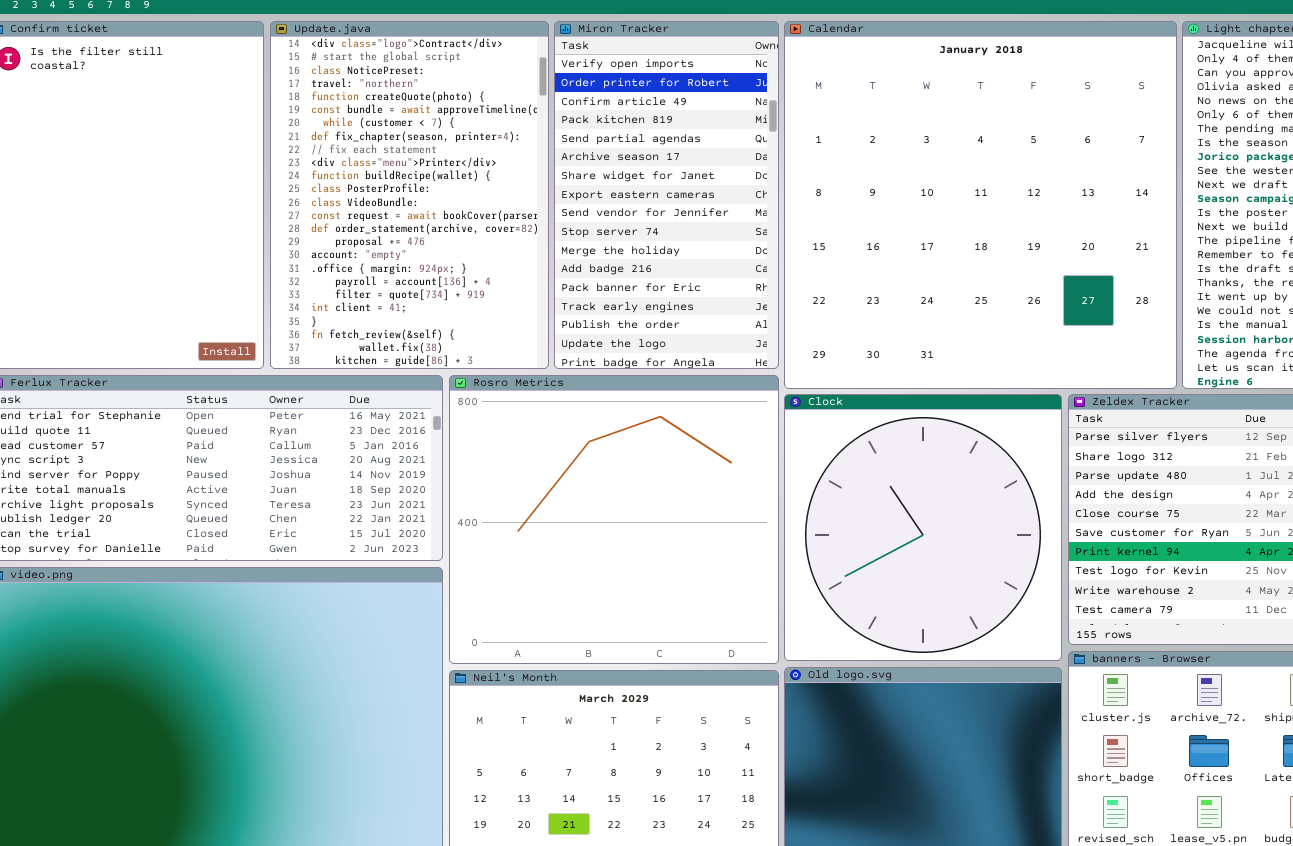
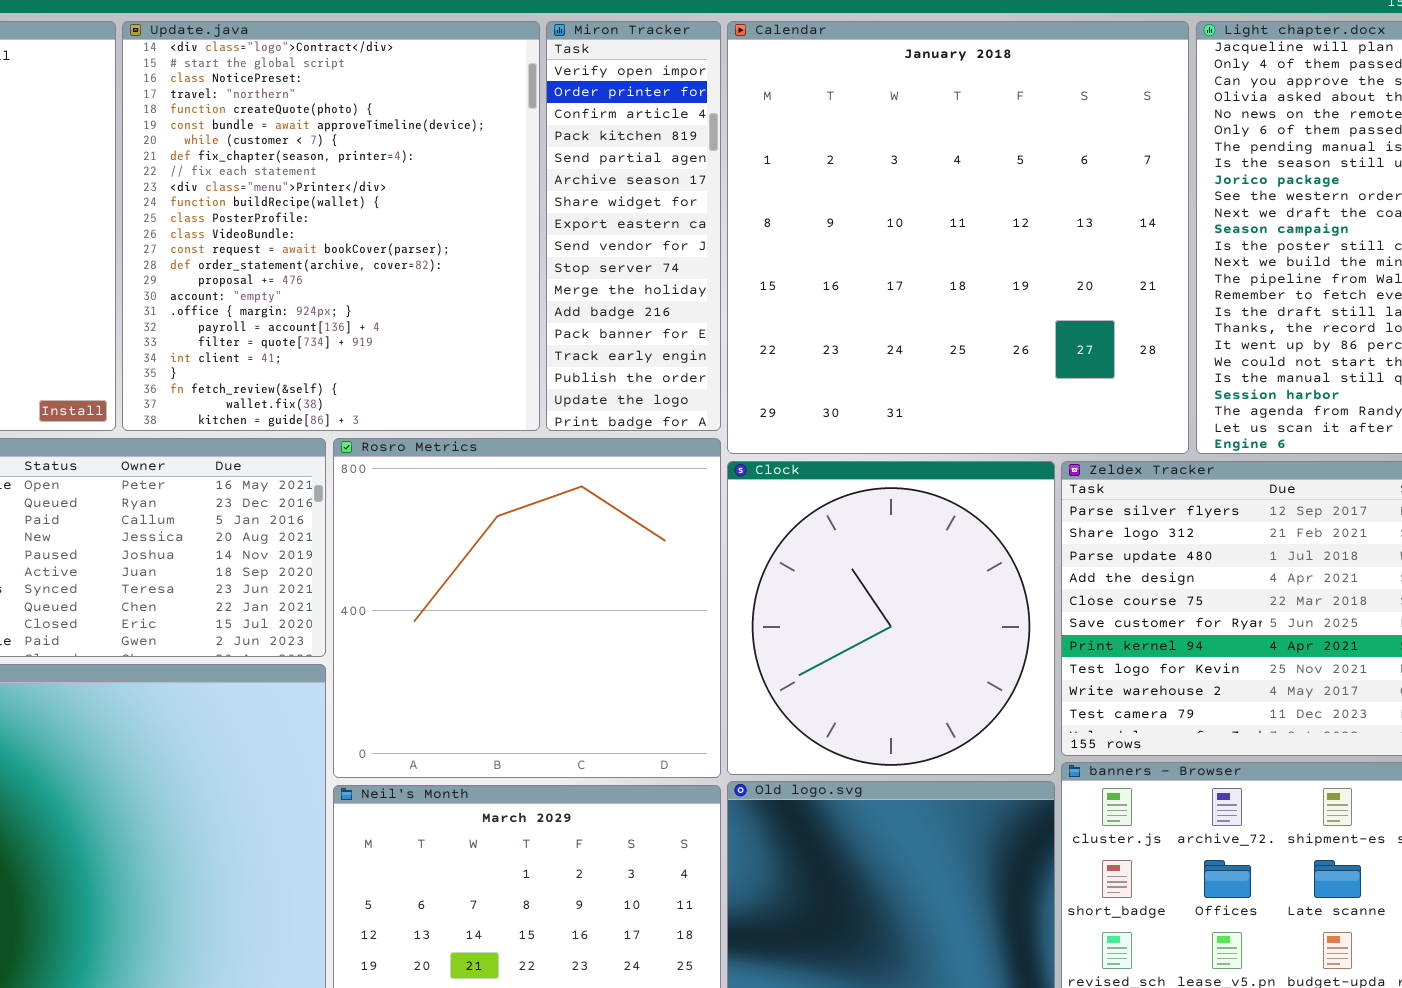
Update.java: [270,21,549,369] -> [122,21,540,431], resized
Miron Tracker: [554,21,779,369] -> [546,21,721,431], resized

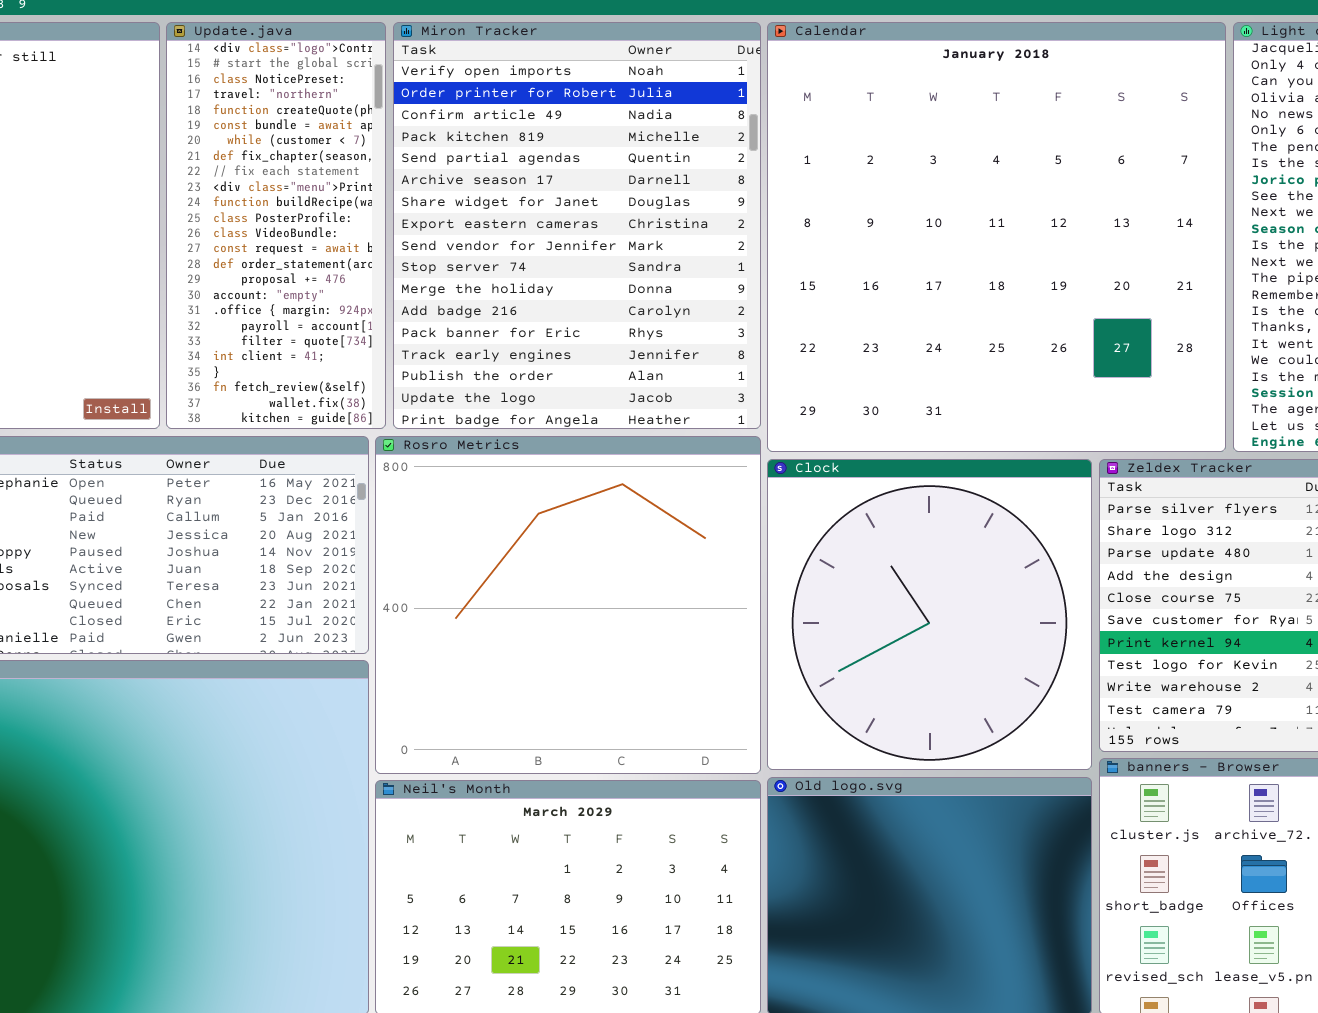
Update.java: [122,21,540,431] -> [166,22,386,429], resized
Miron Tracker: [546,21,721,431] -> [393,22,761,429], resized

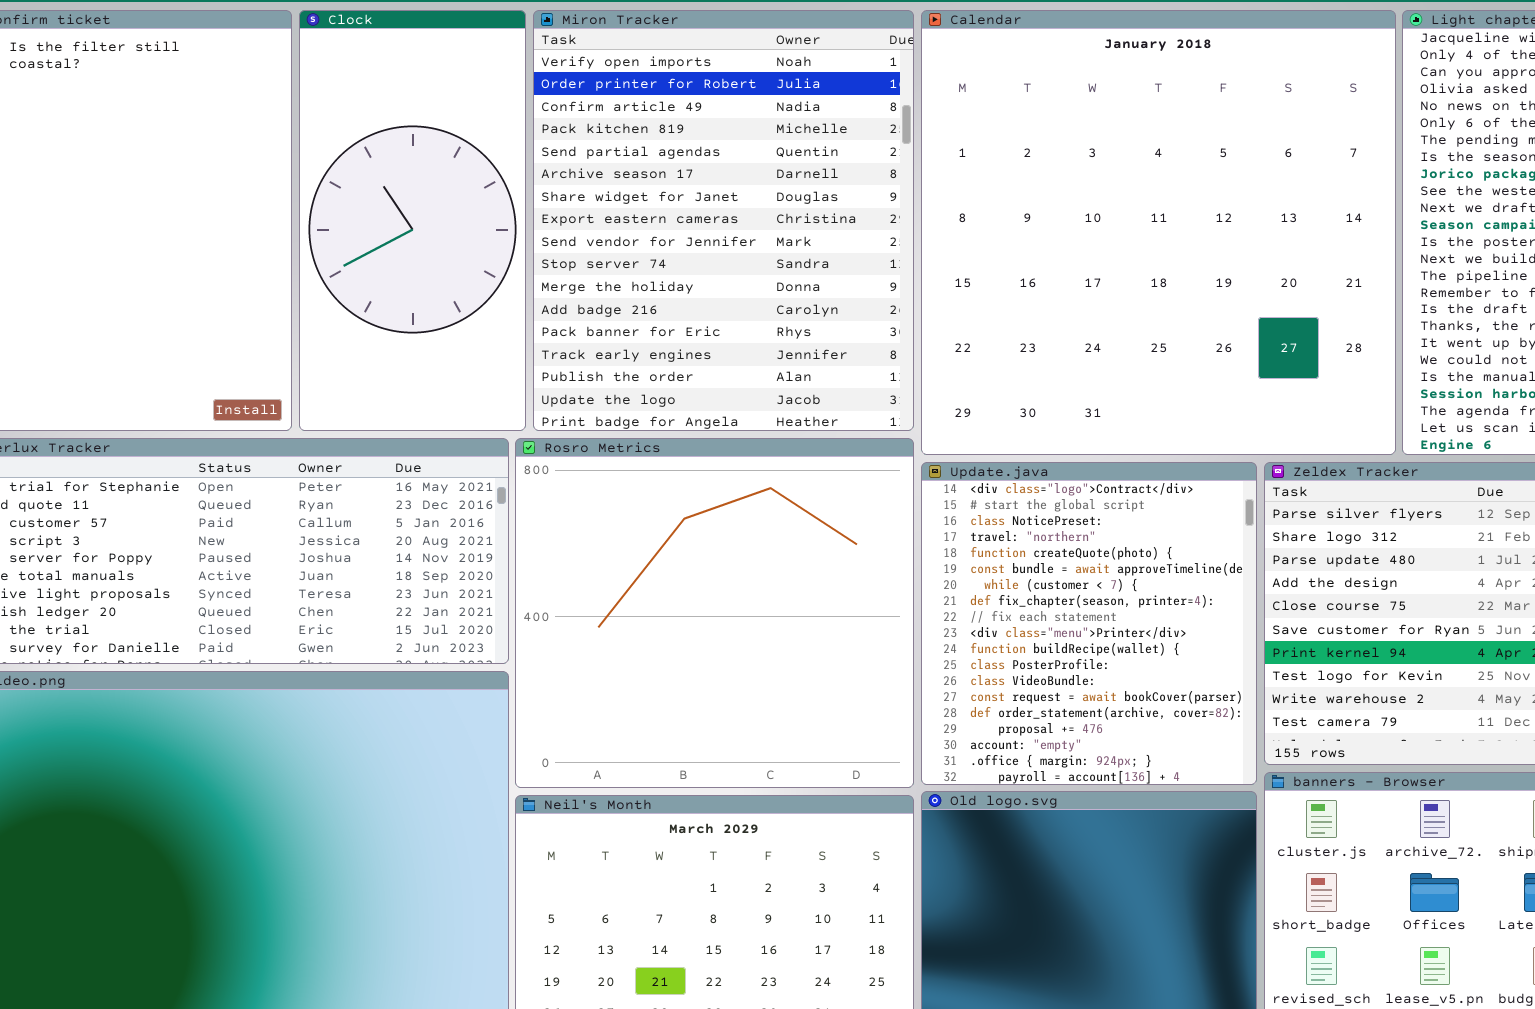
Update.java: [166,22,386,429] -> [921,462,1257,785], moved, resized
Clock: [767,459,1092,770] -> [299,10,526,431], moved, resized

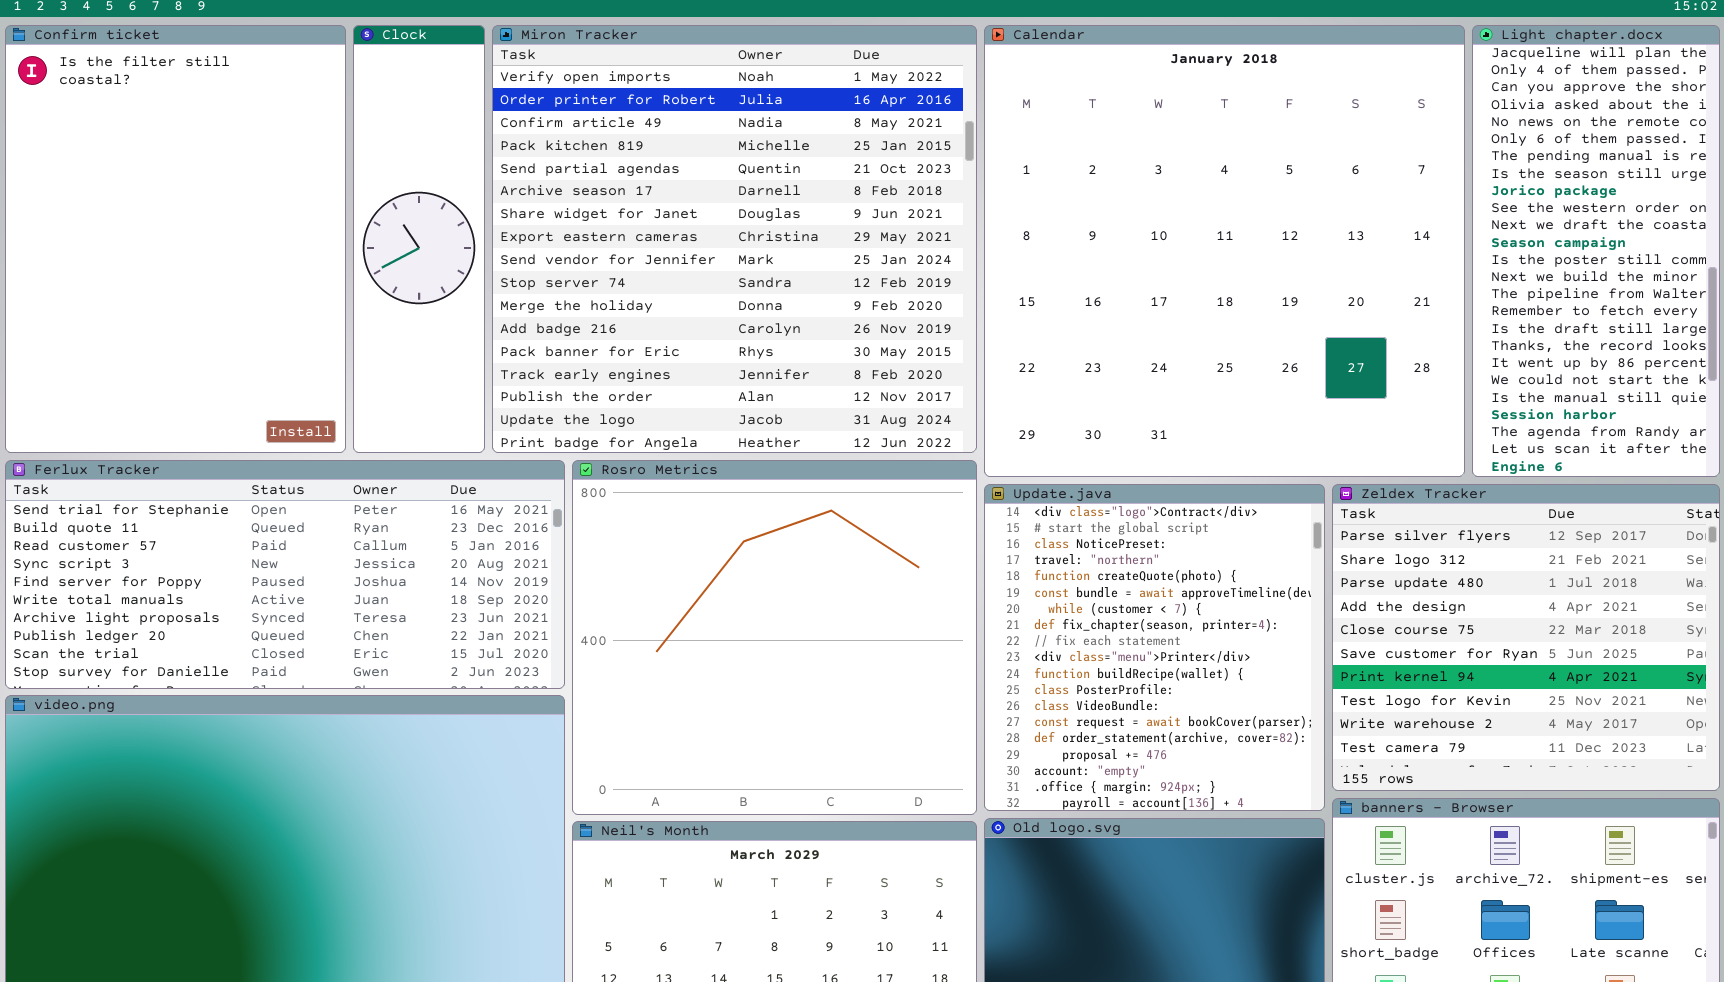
Clock: [299,10,526,431] -> [353,25,485,453], resized
Miron Tracker: [533,10,914,431] -> [492,25,977,453], resized

